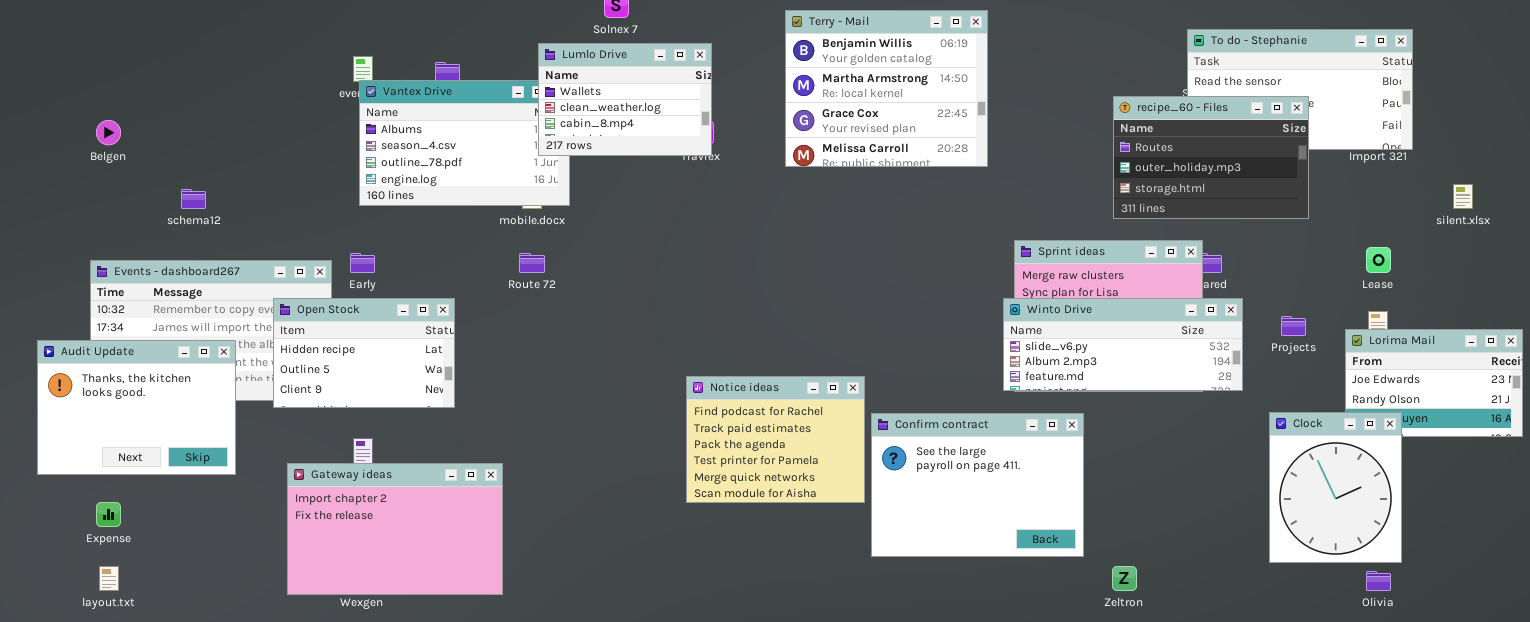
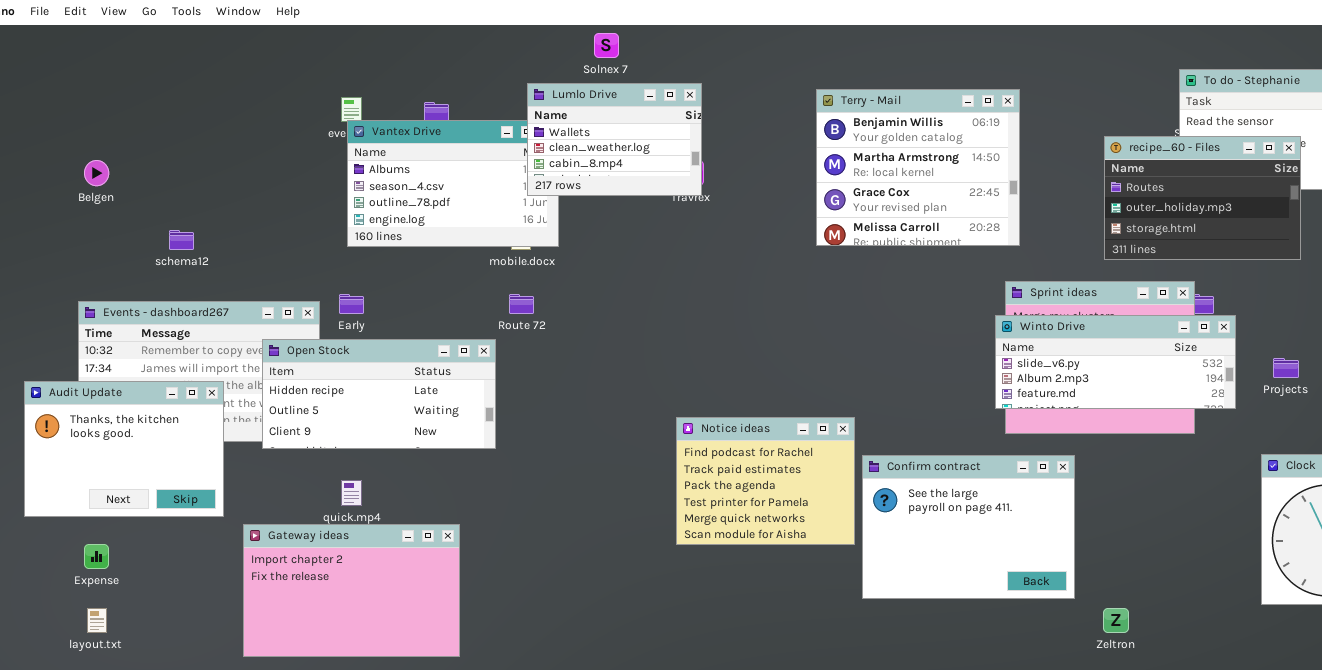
Terry - Mail: [785,10,988,167] -> [816,89,1020,246], moved
Open Stock: [273,298,455,408] -> [262,339,496,449], resized
Winto Drive: [1003,298,1243,391] -> [995,315,1236,409], moved
Gateway ideas: [287,463,503,595] -> [243,524,460,657], moved

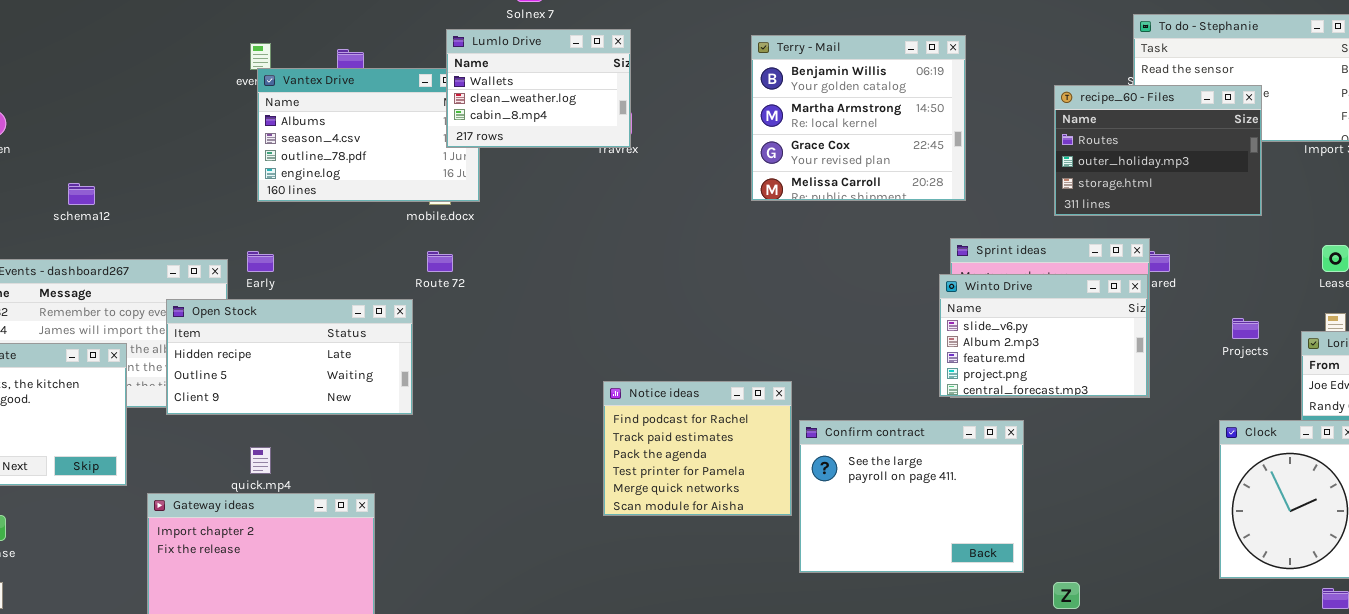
Winto Drive: [995,315,1236,409] -> [939,274,1148,397], resized

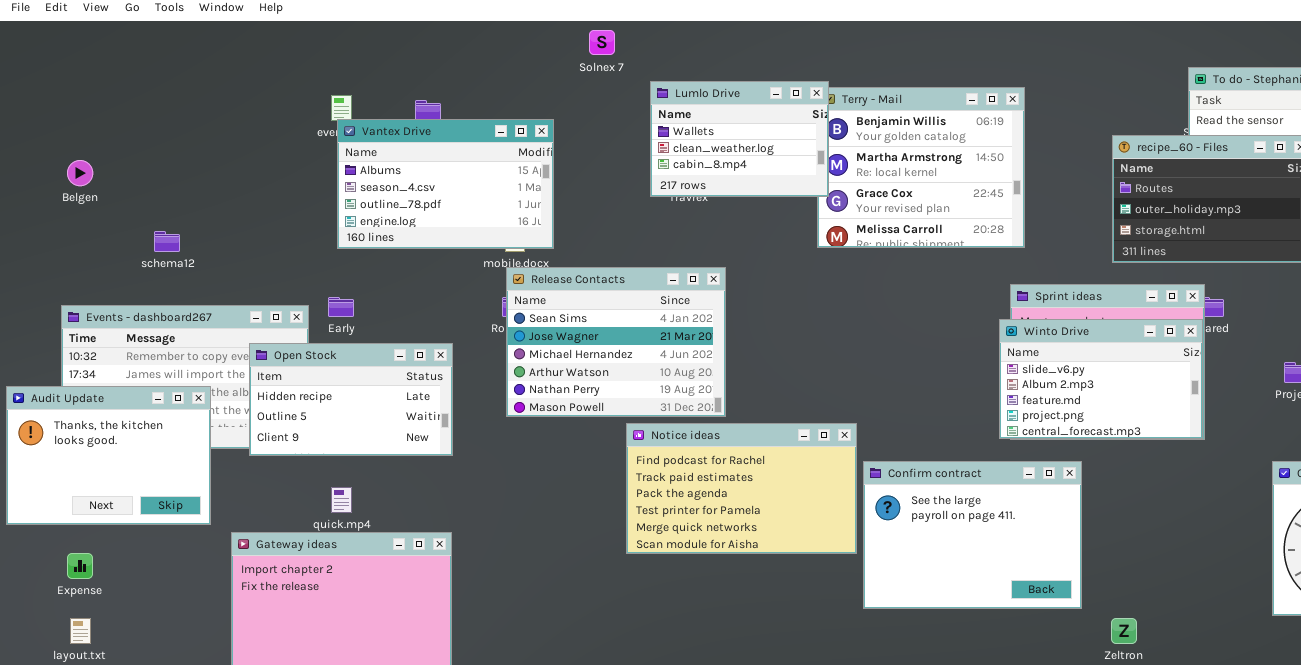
Lumlo Drive: [446,29,631,148] -> [650,81,829,197], moved
Release Contacts: none -> [506,267,726,417], opened
Open Stock: [166,299,413,415] -> [249,343,453,456], resized
Notice ideas: [603,381,792,516] -> [626,423,857,554], resized

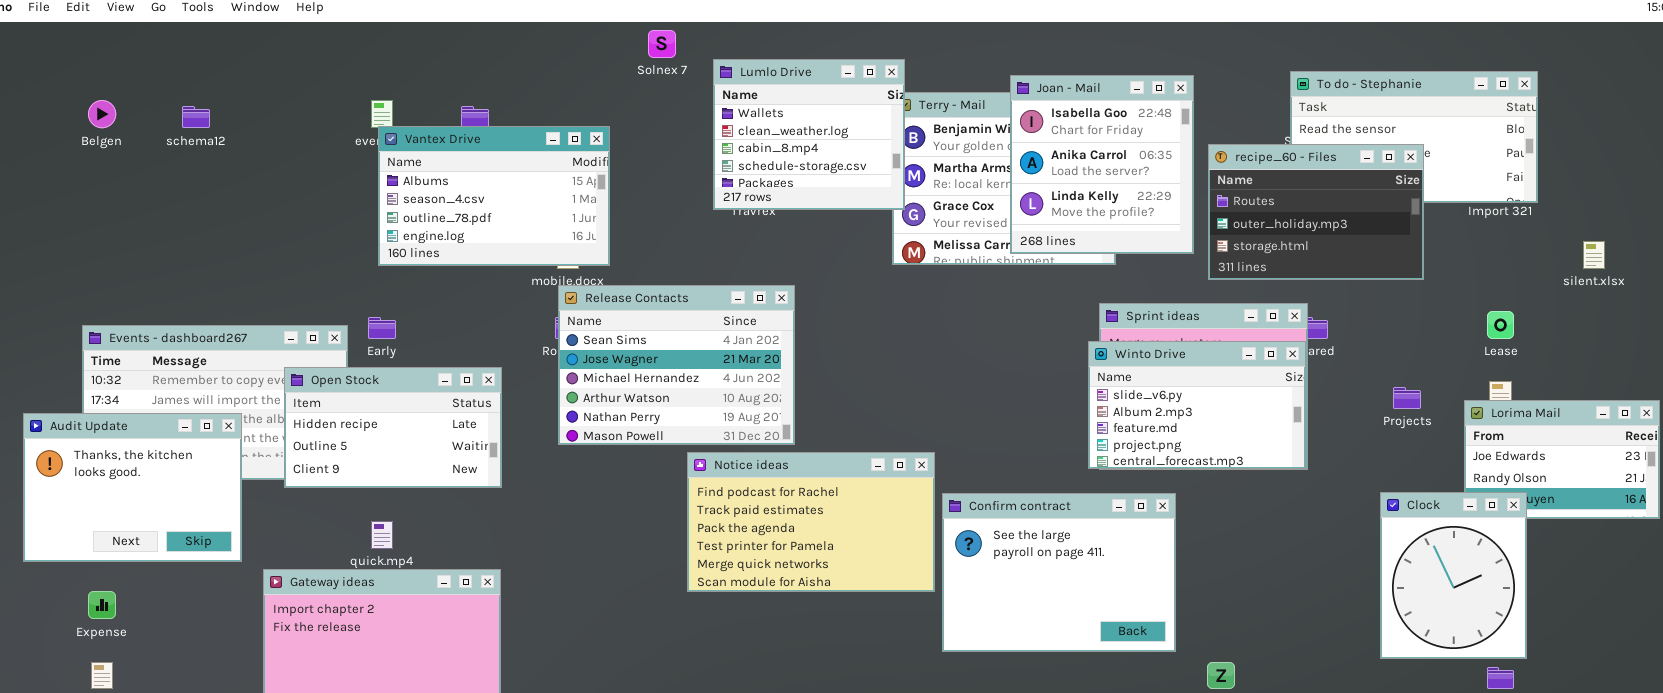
Joan - Mail: none -> [1010,75,1194,254], opened
Lumlo Drive: [650,81,829,197] -> [713,59,905,210], resized
Belgen: [67,160,93,186] -> [88,100,116,128], moved
schema12: [154,231,180,252] -> [182,106,210,128], moved

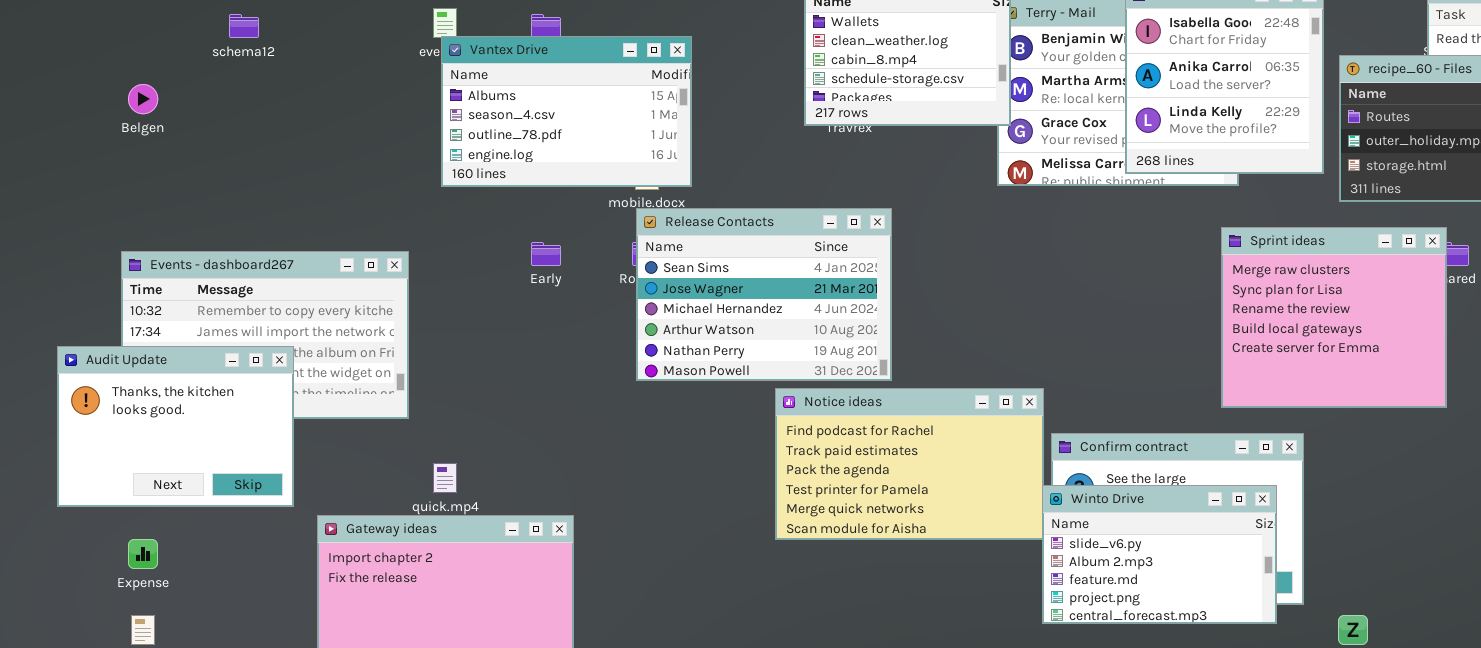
Belgen: [88,100,116,128] -> [128,84,158,114], moved
Early: [368,317,396,339] -> [531,242,561,266], moved
Winto Drive: [1088,341,1306,469] -> [1042,485,1277,624], moved
Open Stock: [284,367,502,488] -> none, closed

